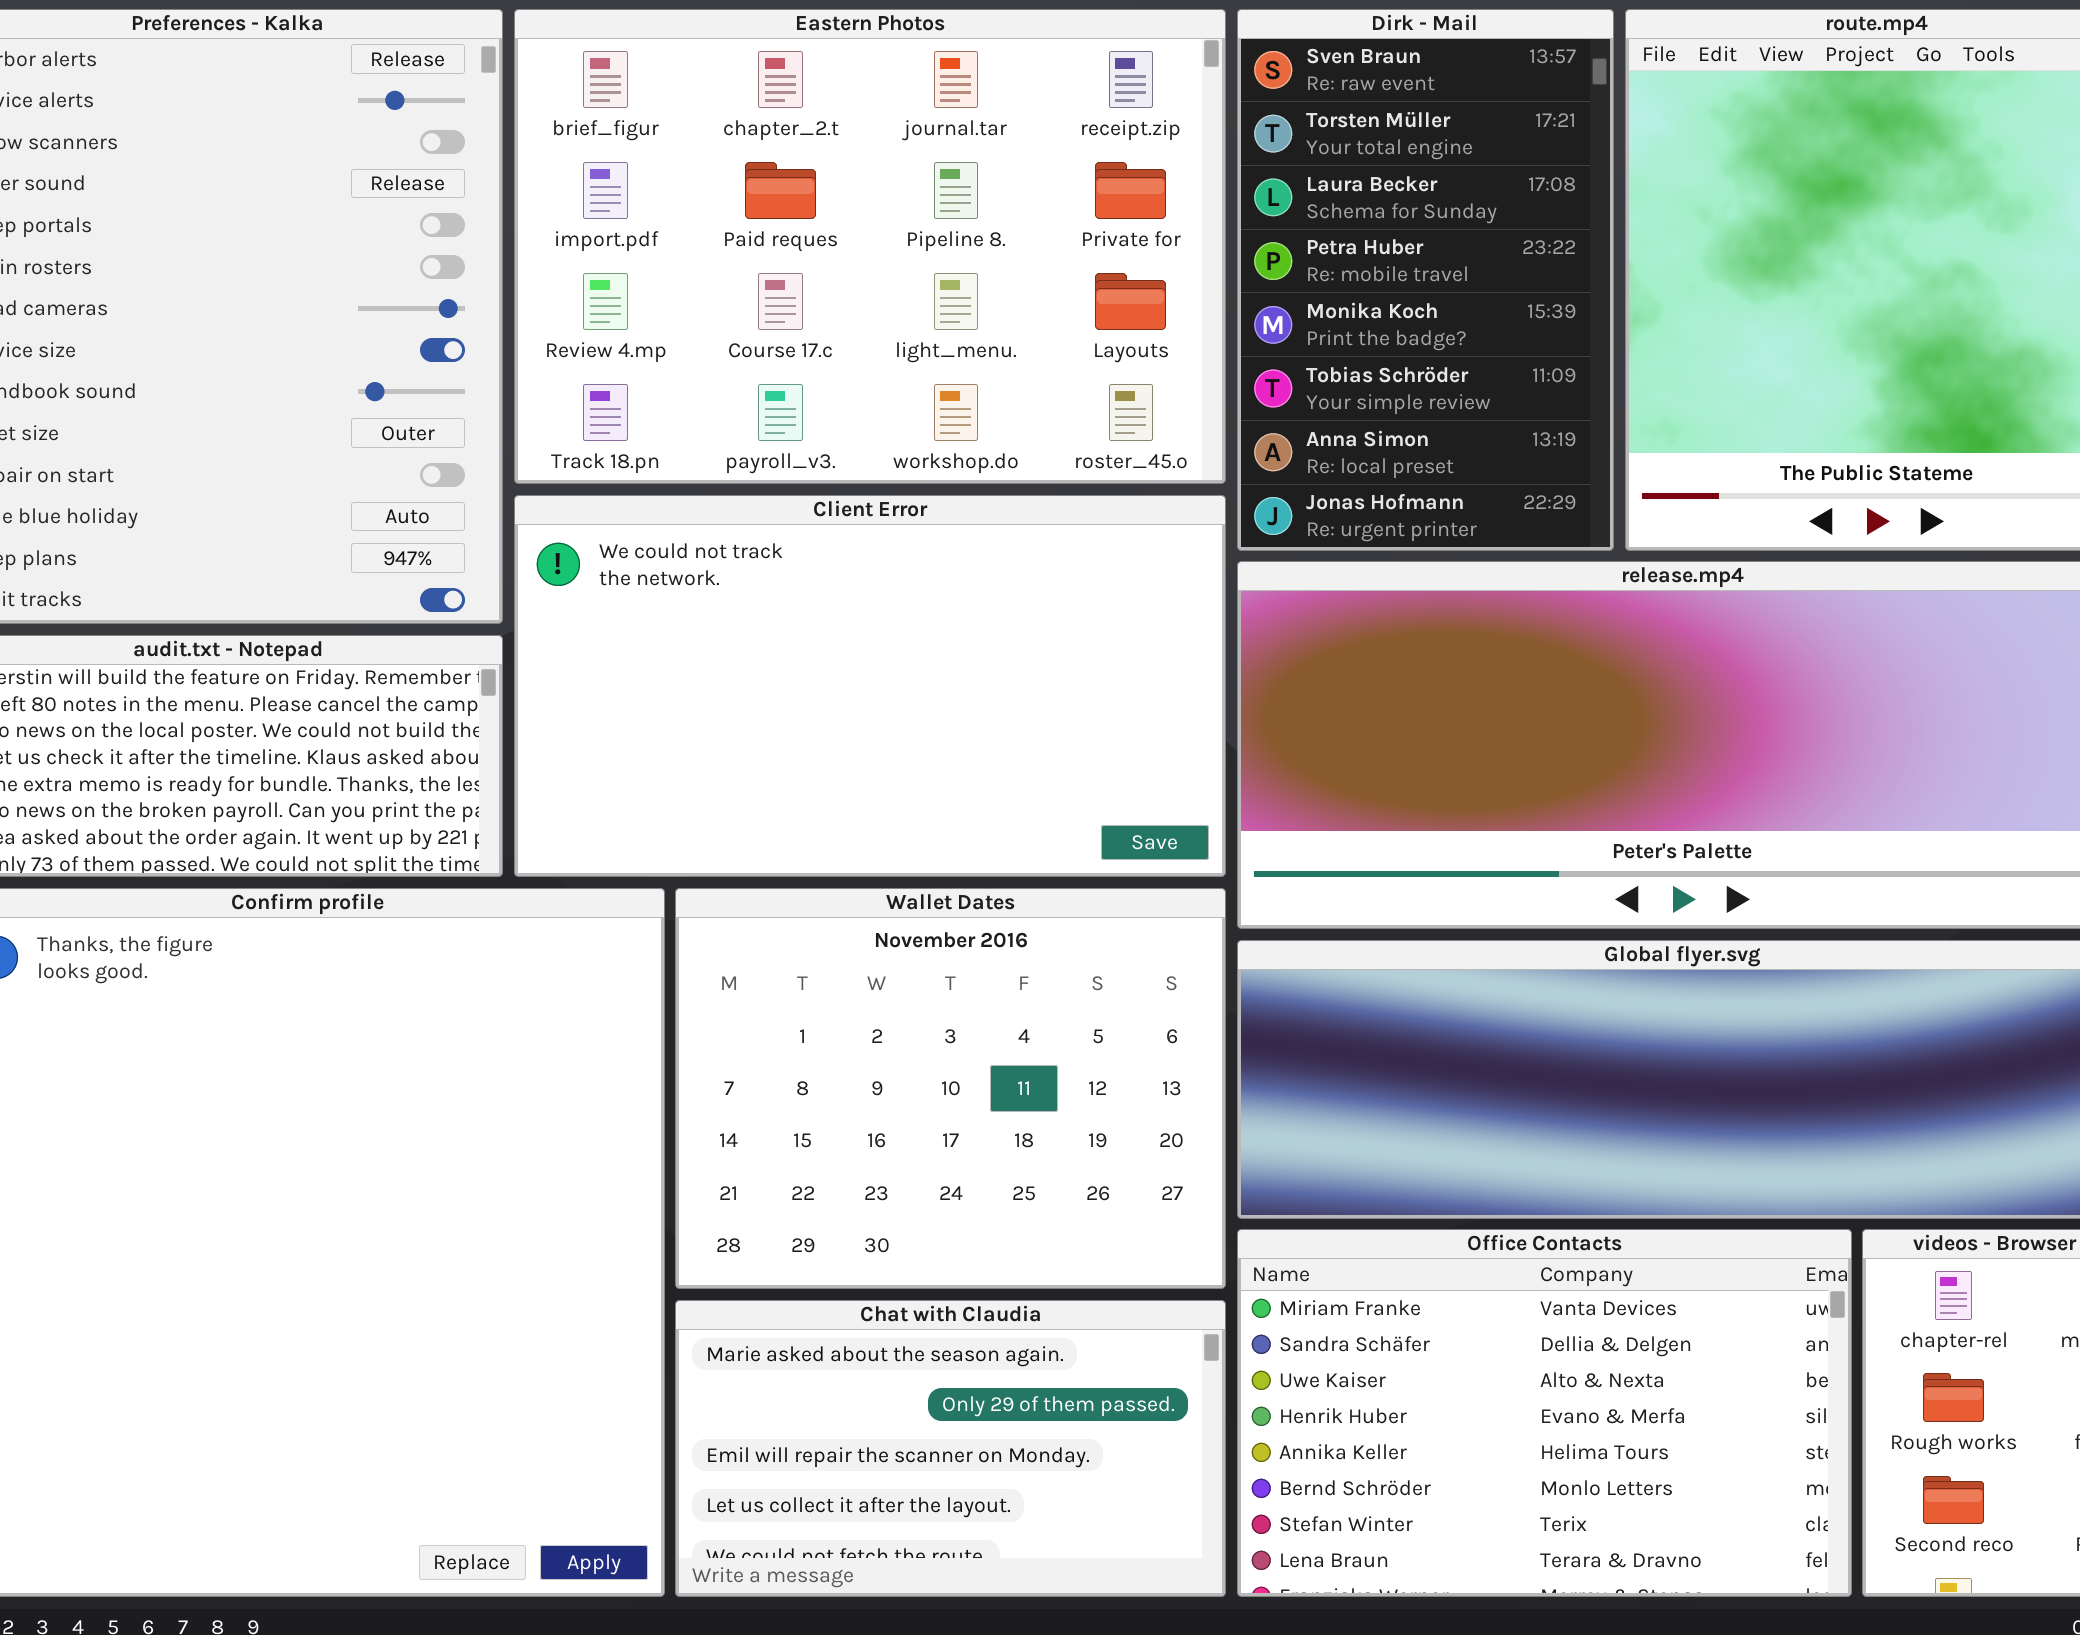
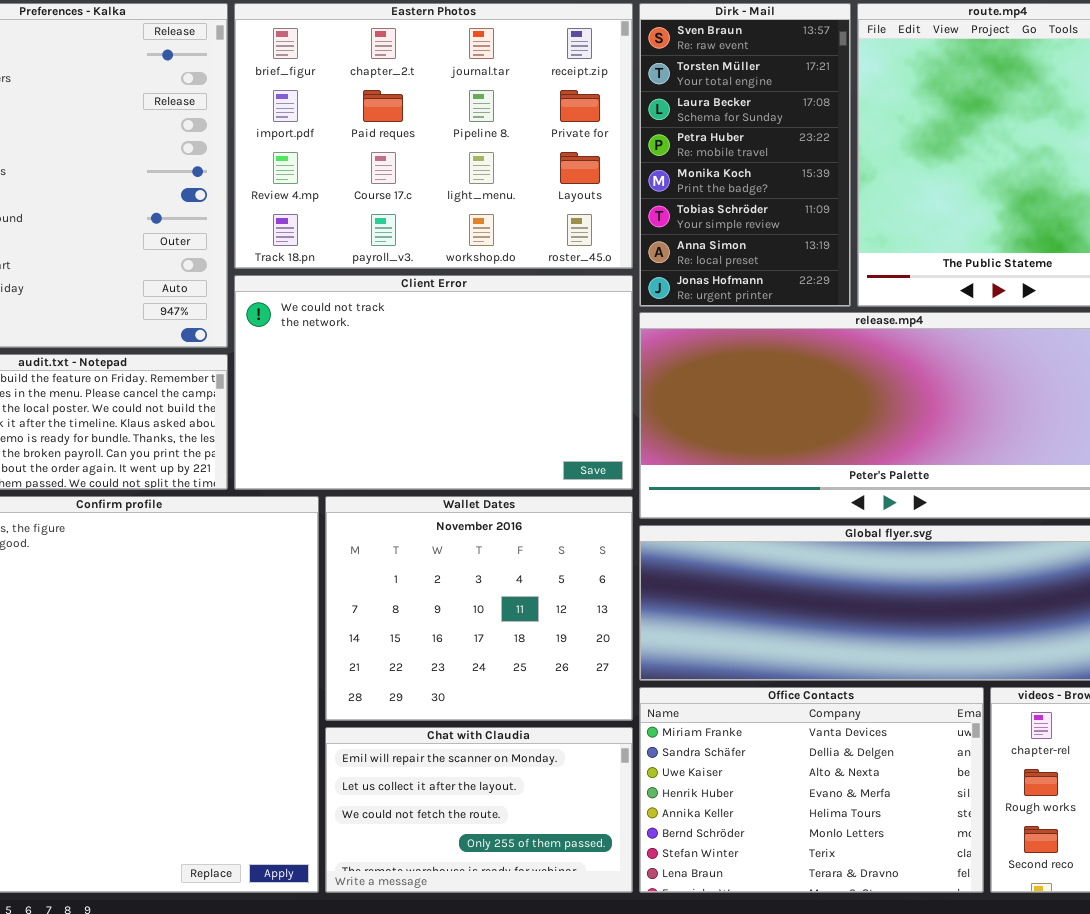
Chat with Claudia: [675,1300,1226,1597] -> [325,727,633,893], scrolled down 2 rows

